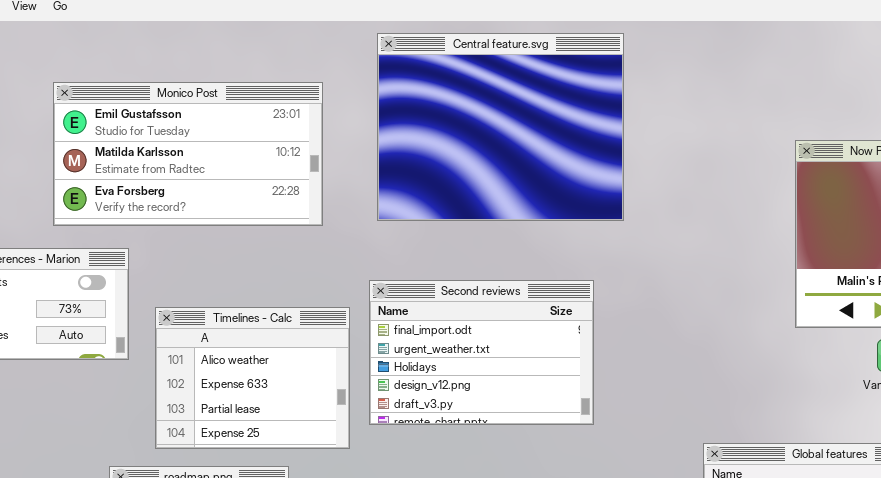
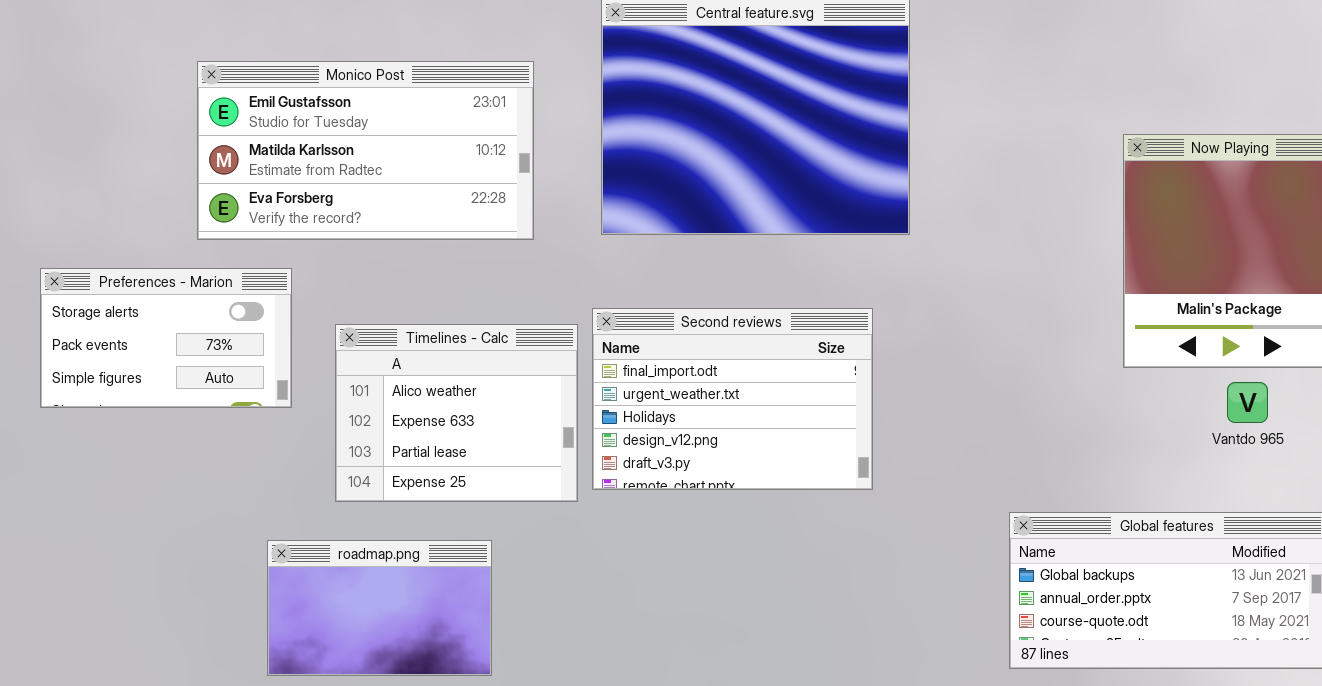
Timelines - Calc: [155,307,350,449] -> [335,324,578,502], moved

